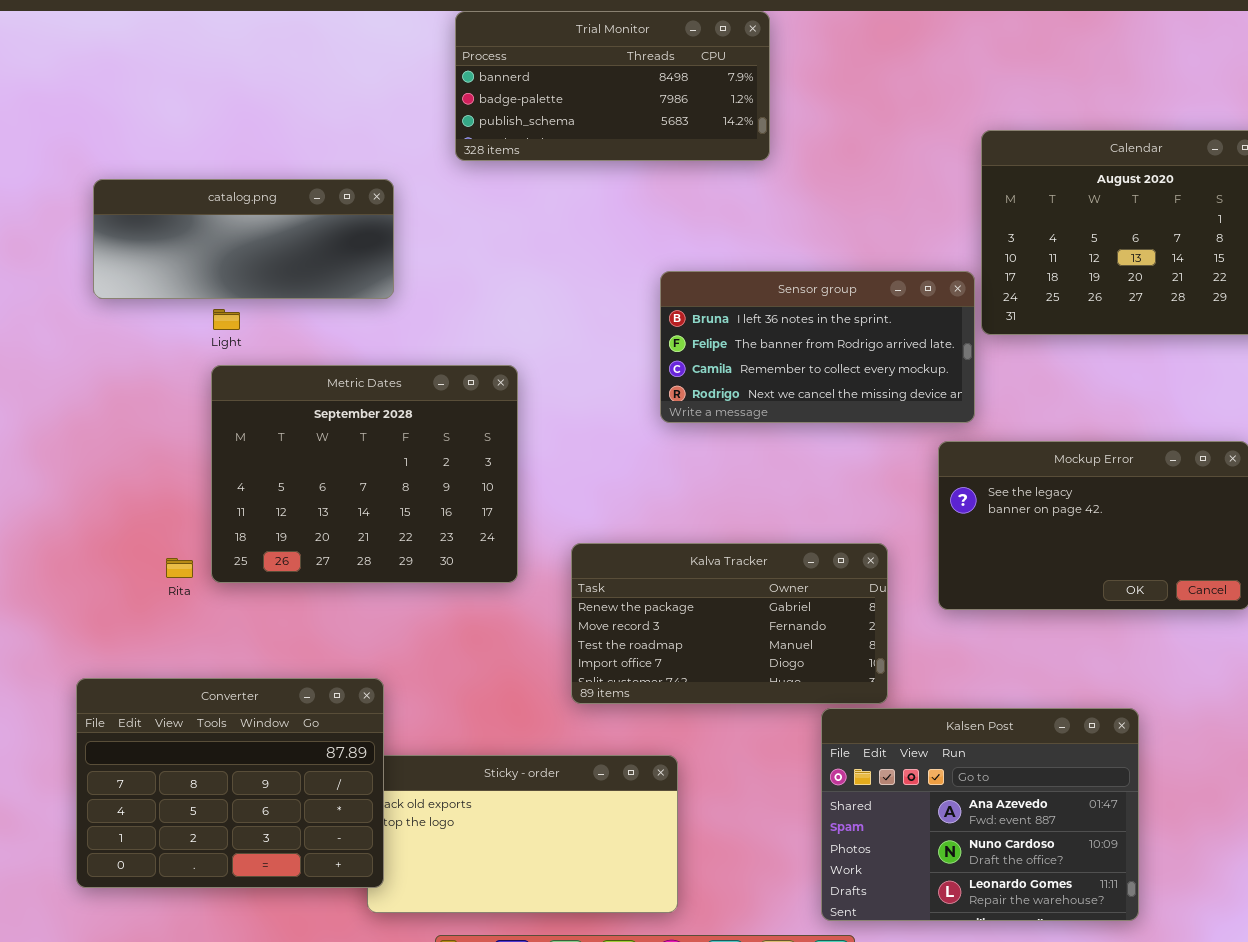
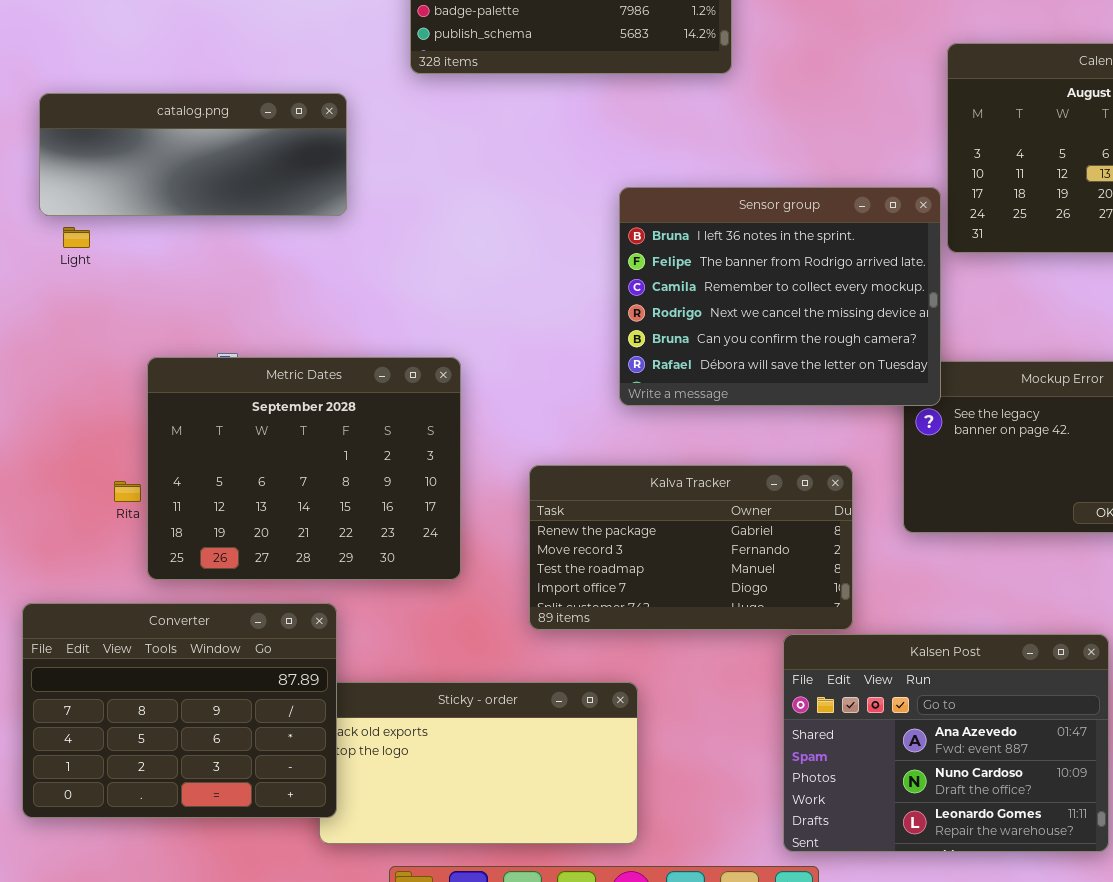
Sensor group: [660,271,975,423] -> [619,187,941,406], resized
Light: [213,309,240,330] -> [63,227,90,248], moved
Metric Dates: [211,365,518,583] -> [147,357,461,580], moved

